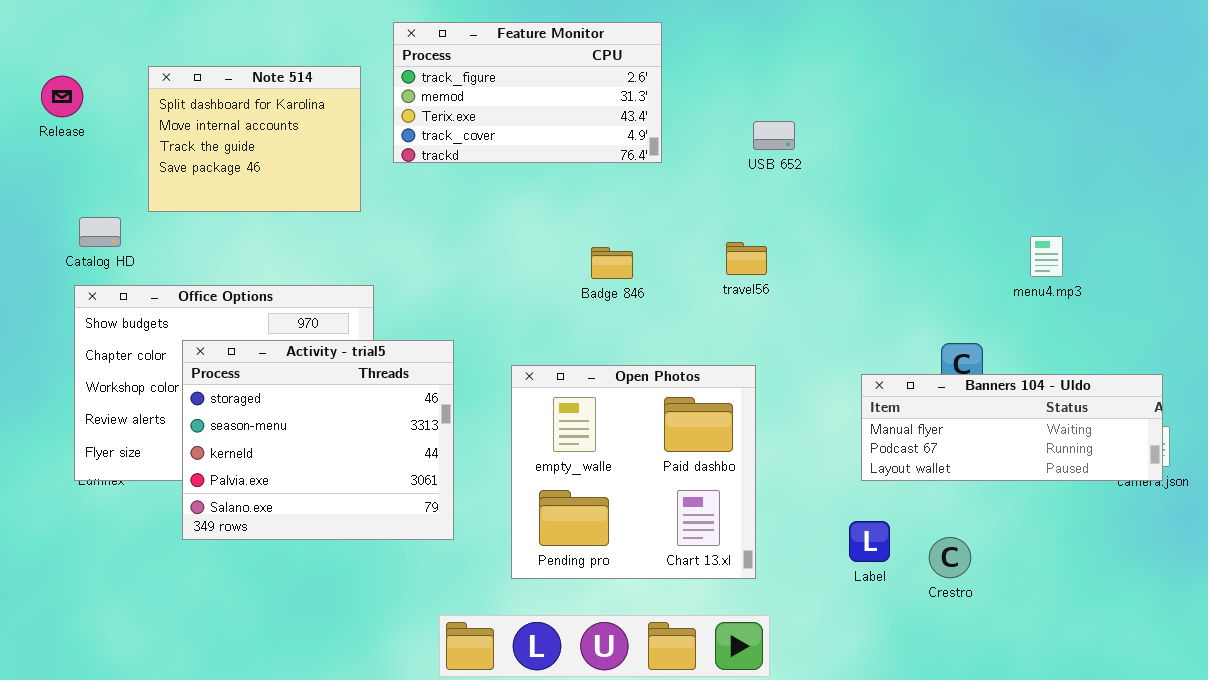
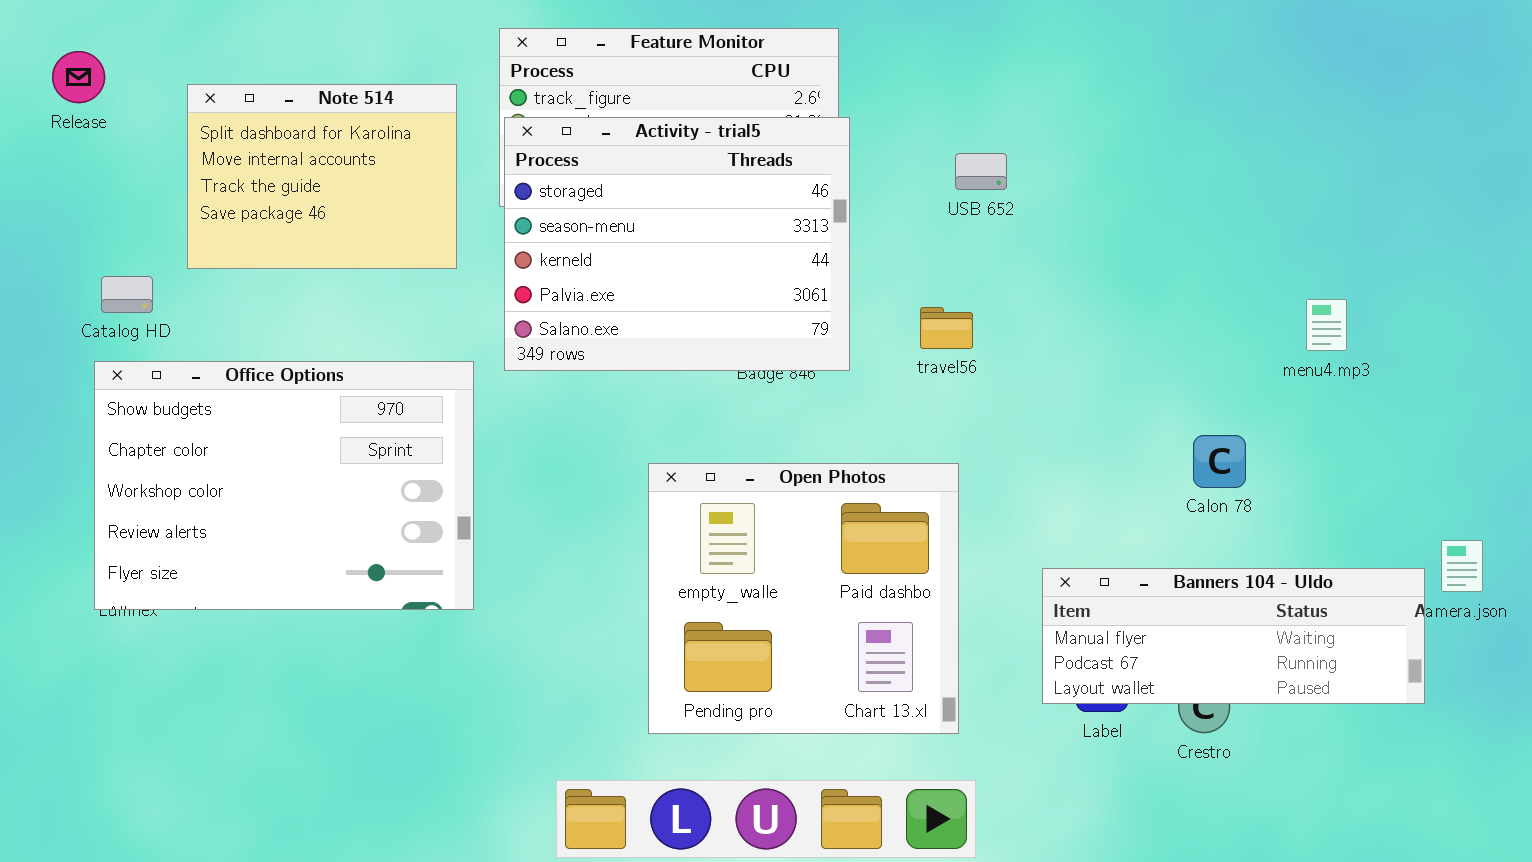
Release: [41,76,83,117] -> [52,51,105,103], moved
Activity - trial5: [182,340,454,540] -> [504,117,850,371], moved
Banners 104 - Uldo: [861,374,1163,481] -> [1042,568,1425,704], moved

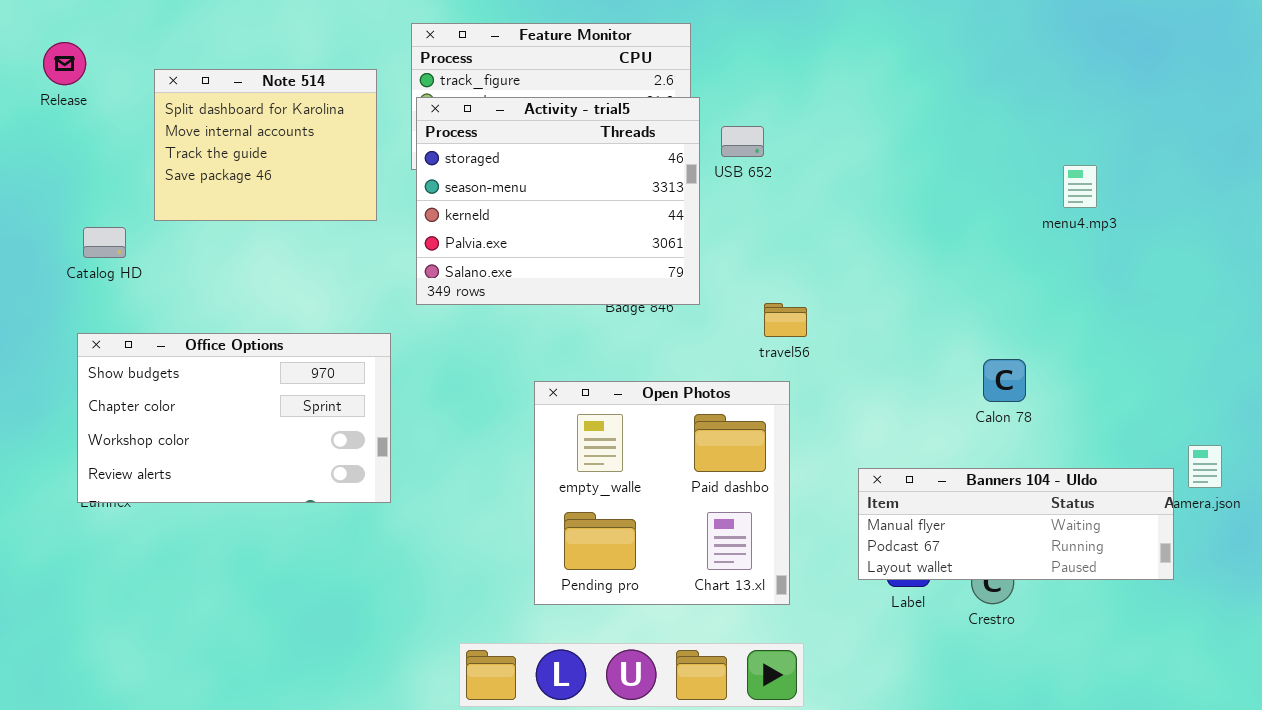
USB 652: [955,153,1007,190] -> [721,126,764,157], moved
menu4.mp3: [1306,299,1347,351] -> [1063,165,1097,208], moved
travel56: [920,307,973,349] -> [764,303,807,337], moved
Office Options: [94,361,474,610] -> [77,333,391,503], resized

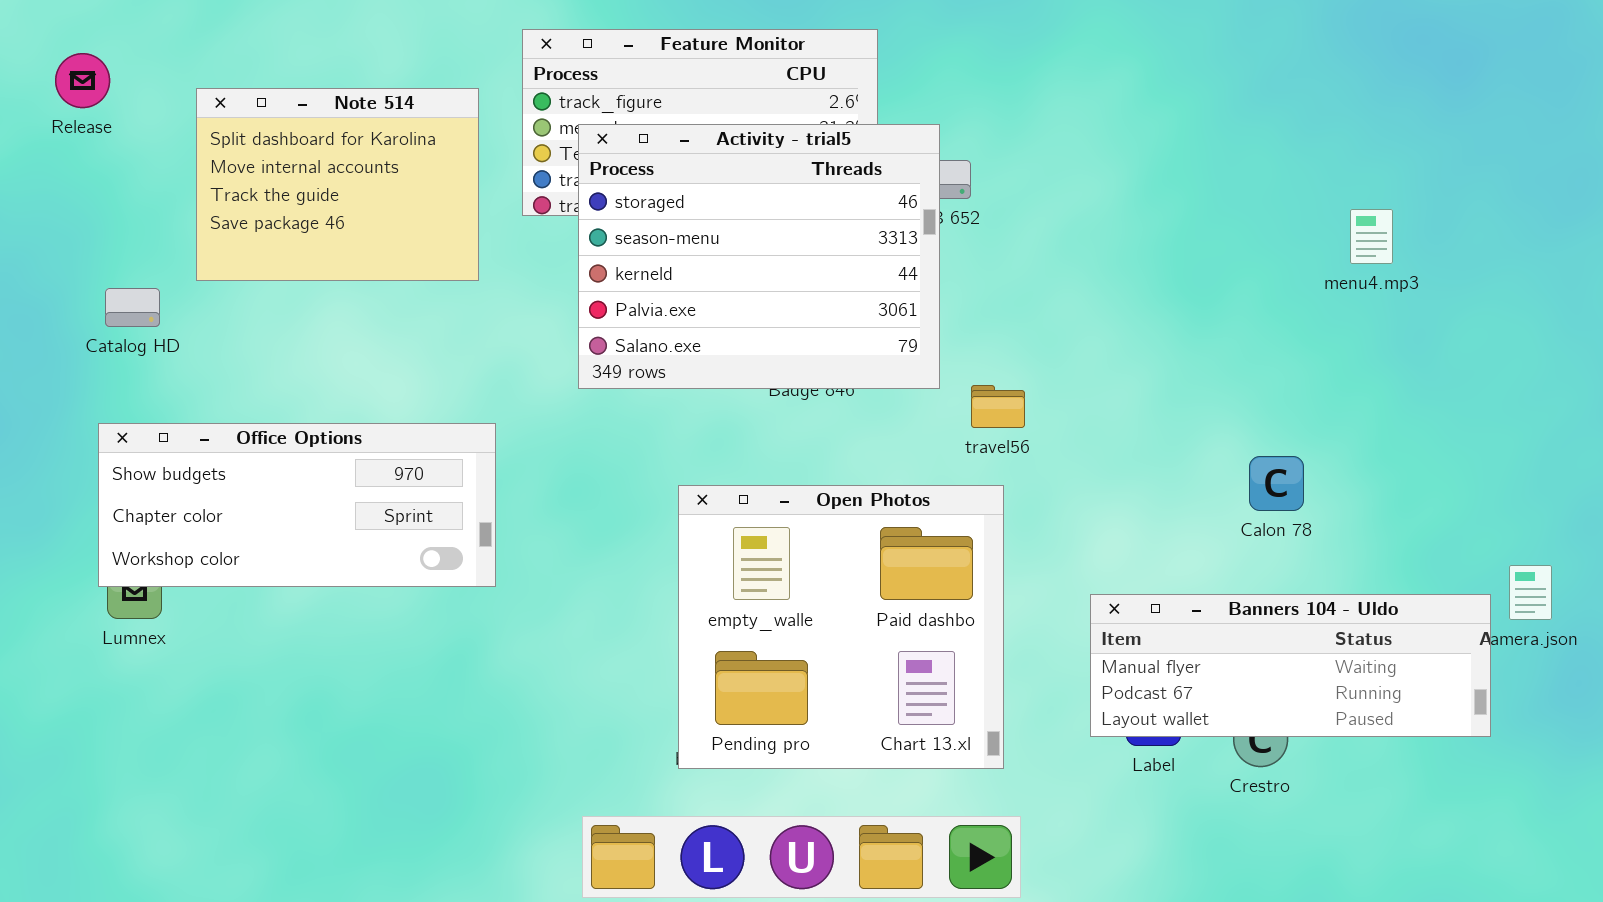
Activity - trial5: [416,97,700,305] -> [578,124,940,389], moved
Office Options: [77,333,391,503] -> [98,423,496,587], resized

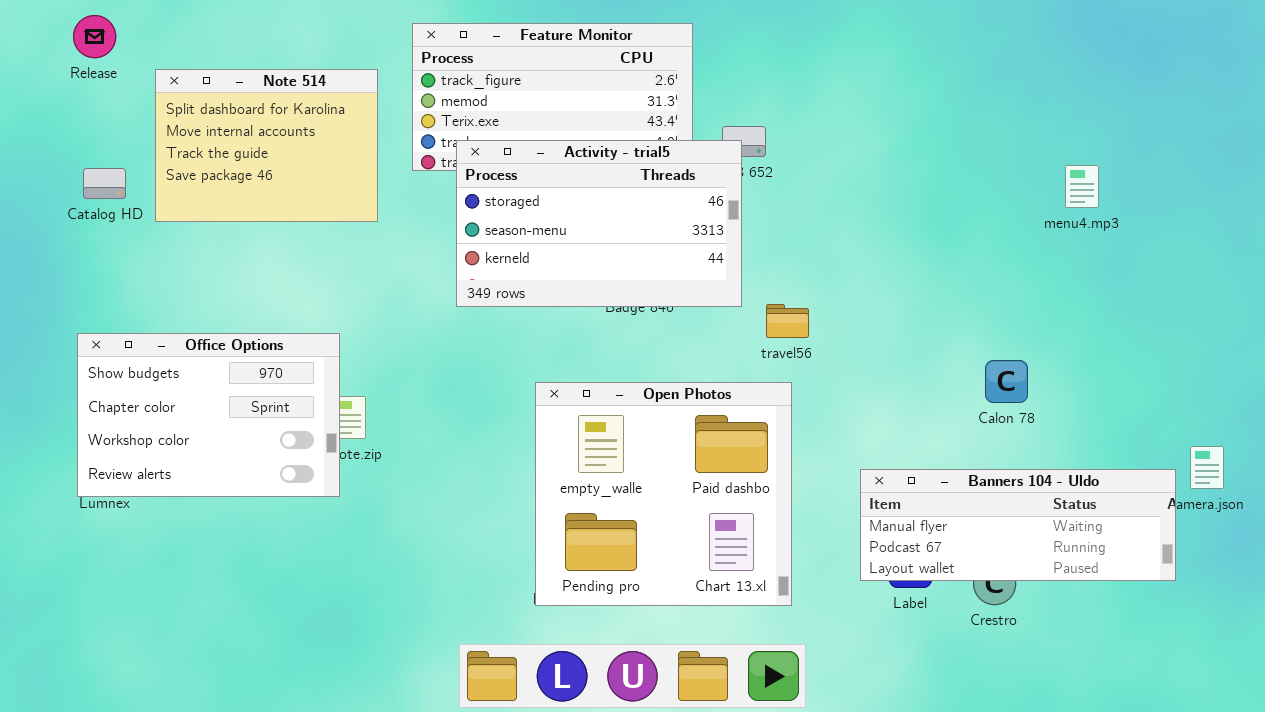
Release: [55,53,110,108] -> [73,15,116,58], moved
Activity - trial5: [578,124,940,389] -> [456,140,742,307], resized
Catalog HD: [105,288,160,327] -> [83,168,126,199], moved
Office Options: [98,423,496,587] -> [77,333,340,497], resized

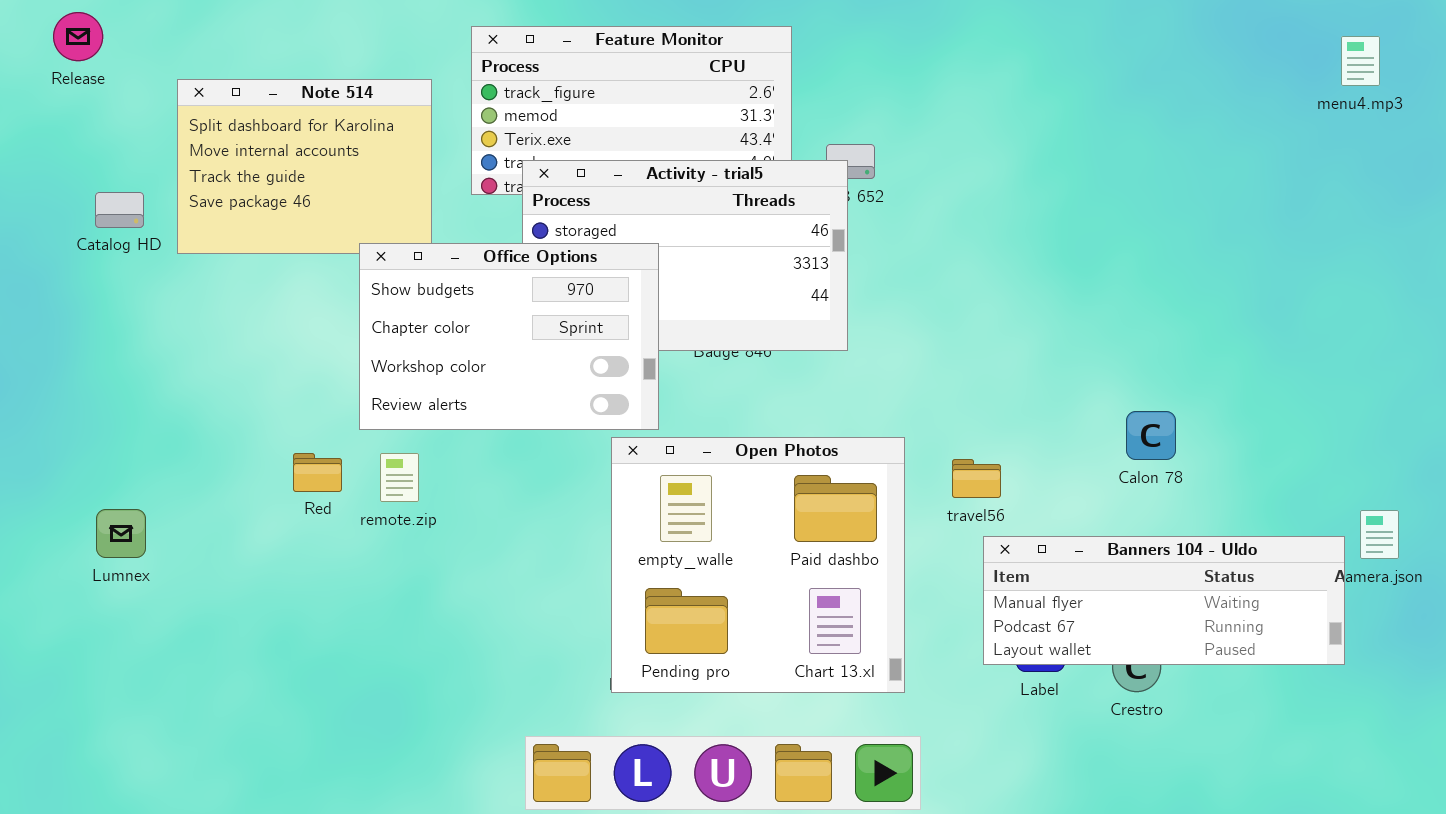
Release: [73,15,116,58] -> [53,12,103,61], moved
menu4.mp3: [1065,165,1099,208] -> [1341,36,1380,86], moved
travel56: [766,304,809,338] -> [952,459,1001,498], moved
Office Options: [77,333,340,497] -> [359,243,659,430], moved

